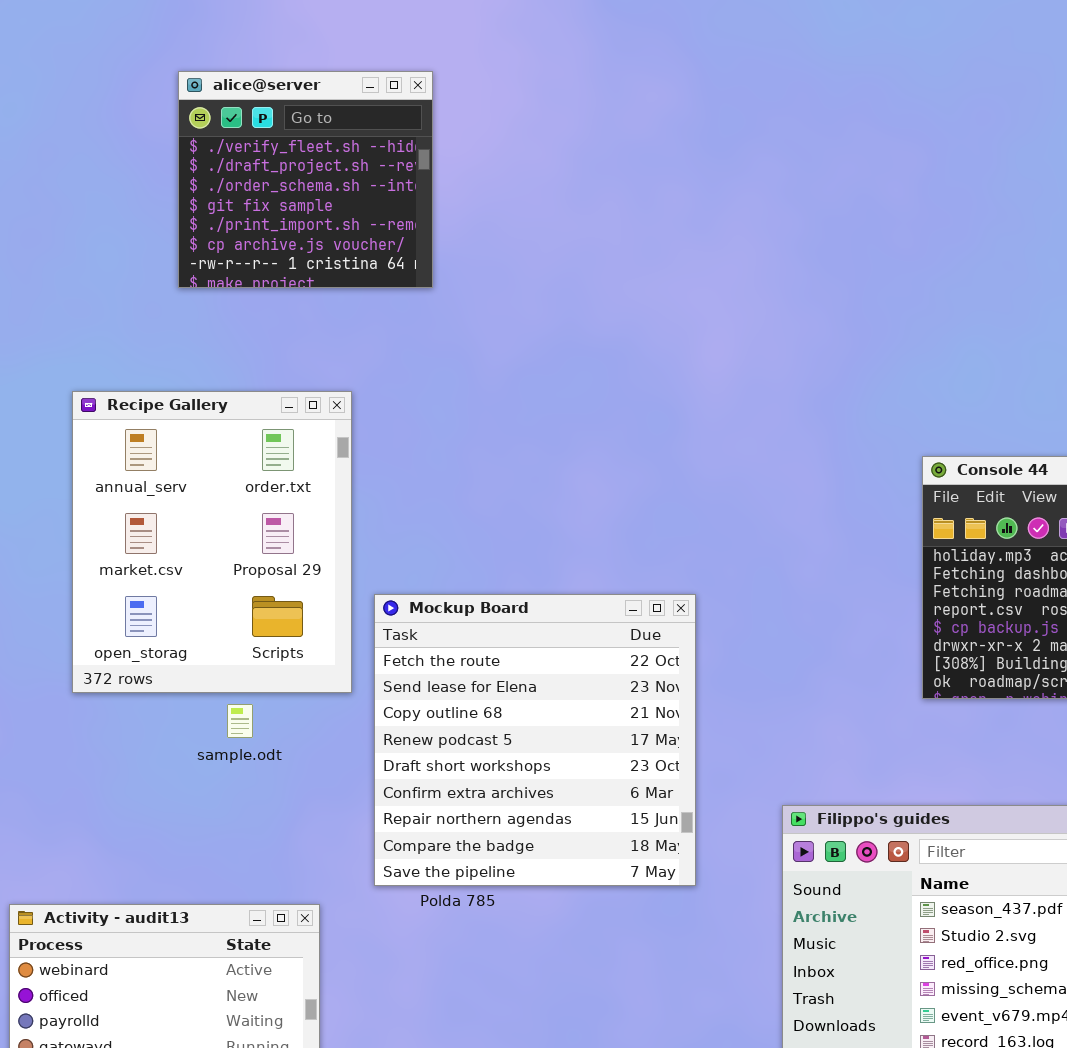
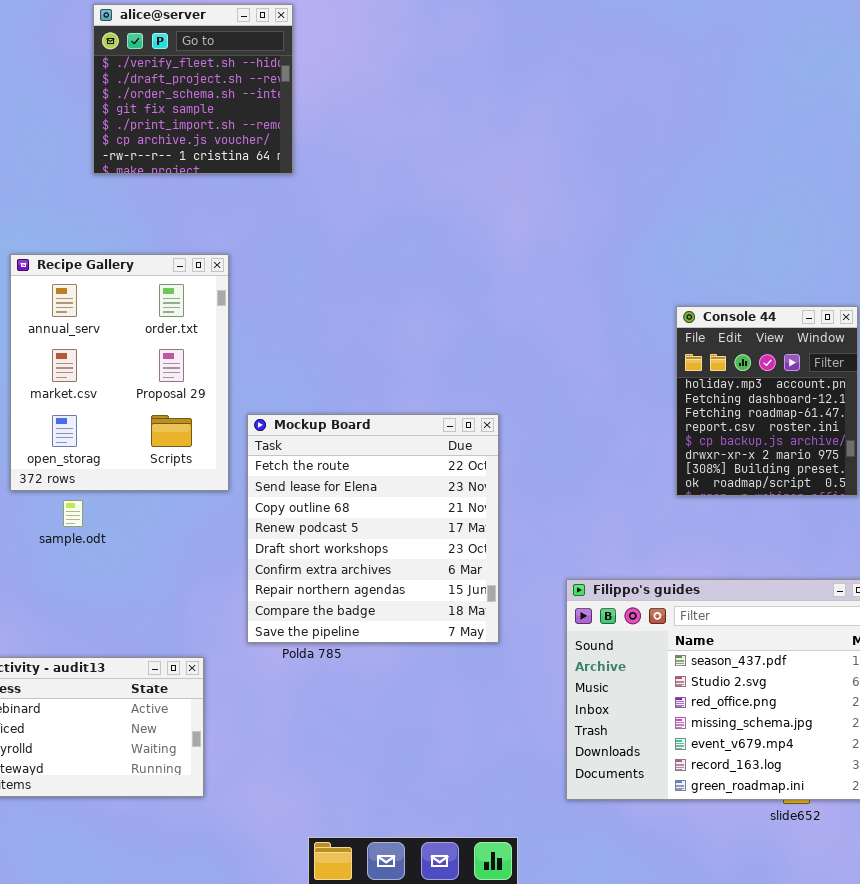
sample.odt: [227,704,253,738] -> [63,500,83,527], moved

